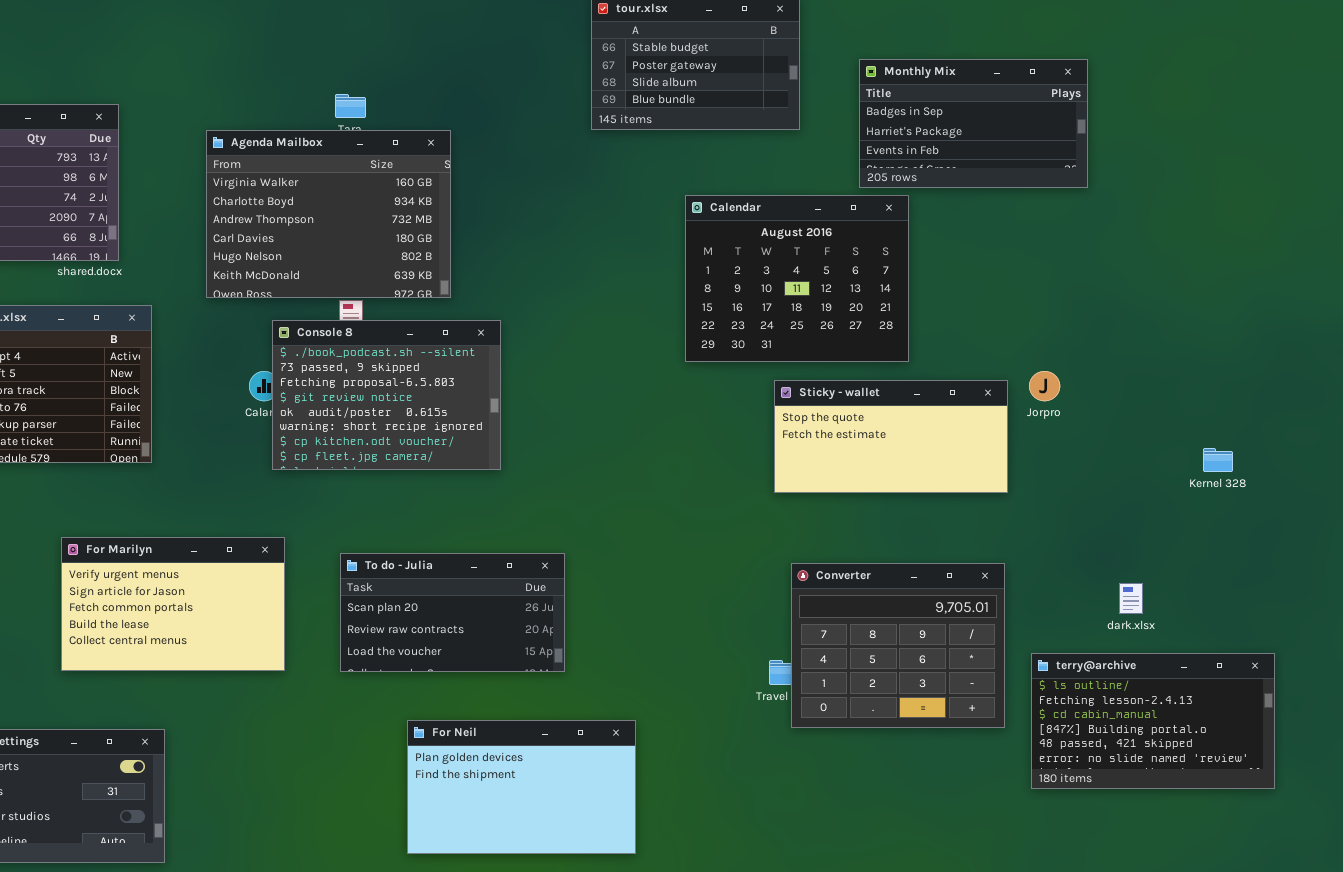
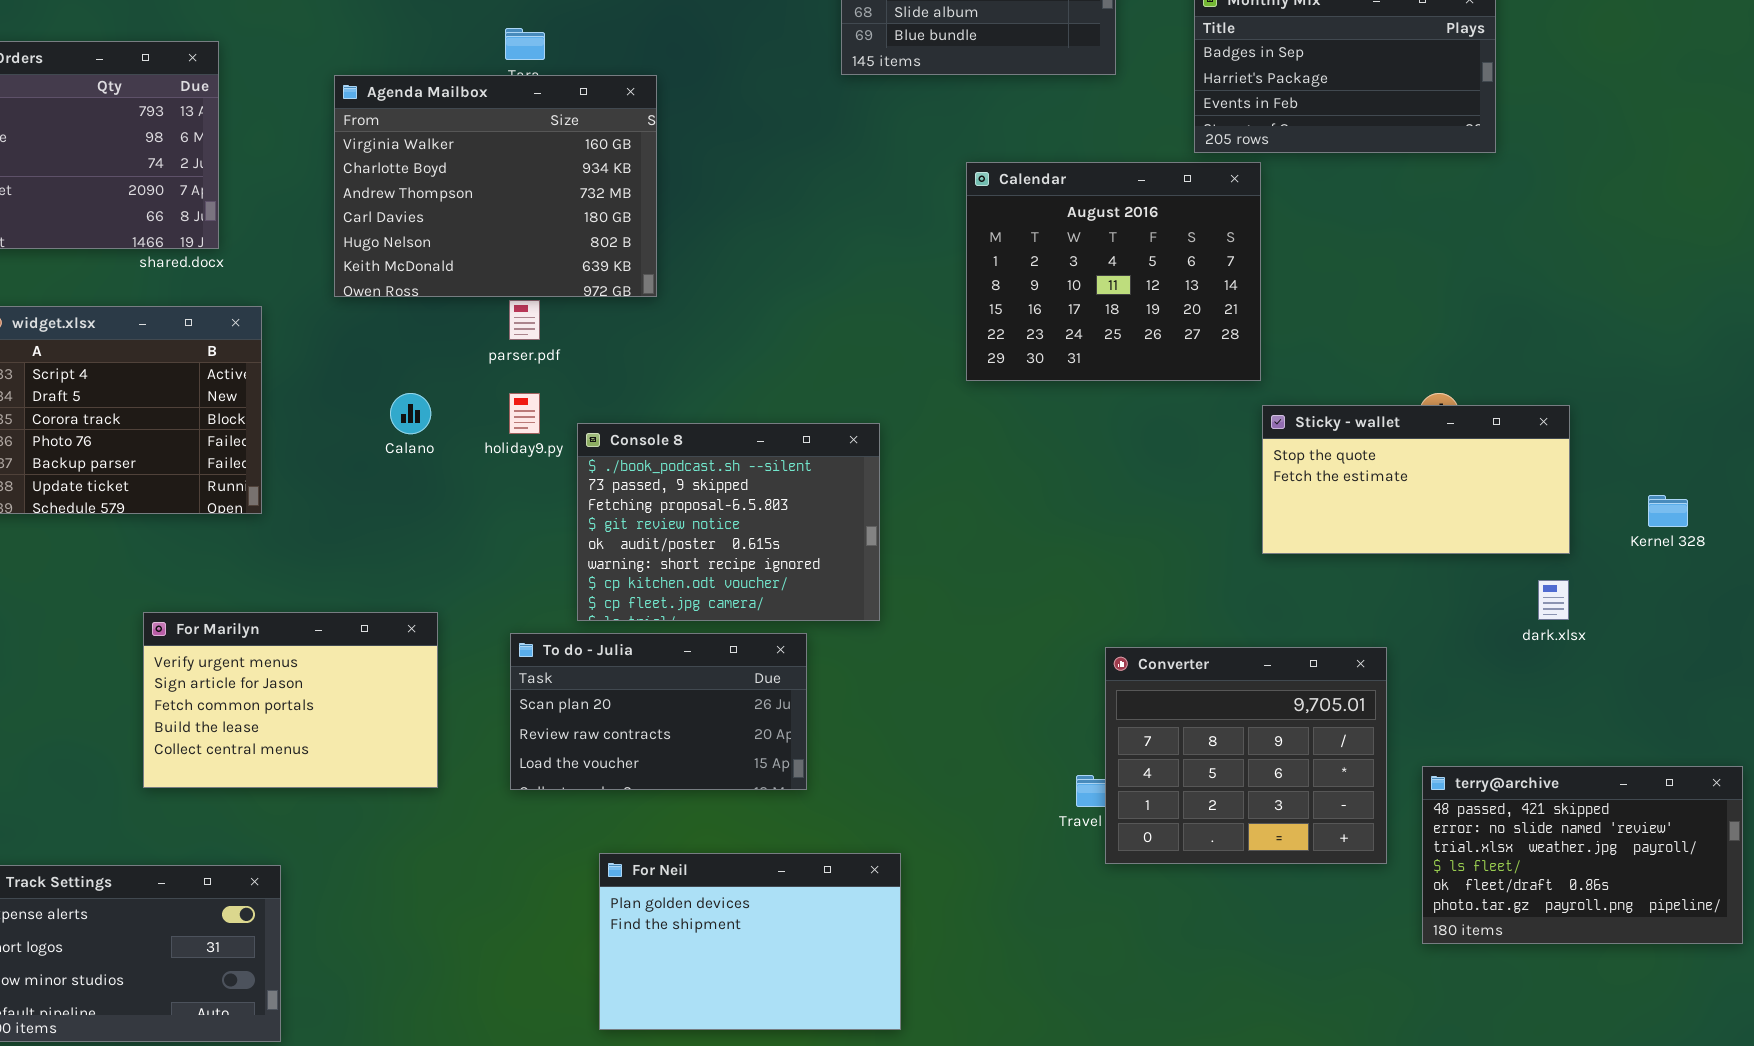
Console 8: [272,320,501,470] -> [577,423,880,621], moved
Sticky - wallet: [774,380,1008,493] -> [1262,405,1570,554], moved
dark.xlsx: [1119,583,1143,614] -> [1538,580,1569,620], moved
terry@archive: [1031,653,1275,789] -> [1422,766,1743,944], scrolled down 4 rows

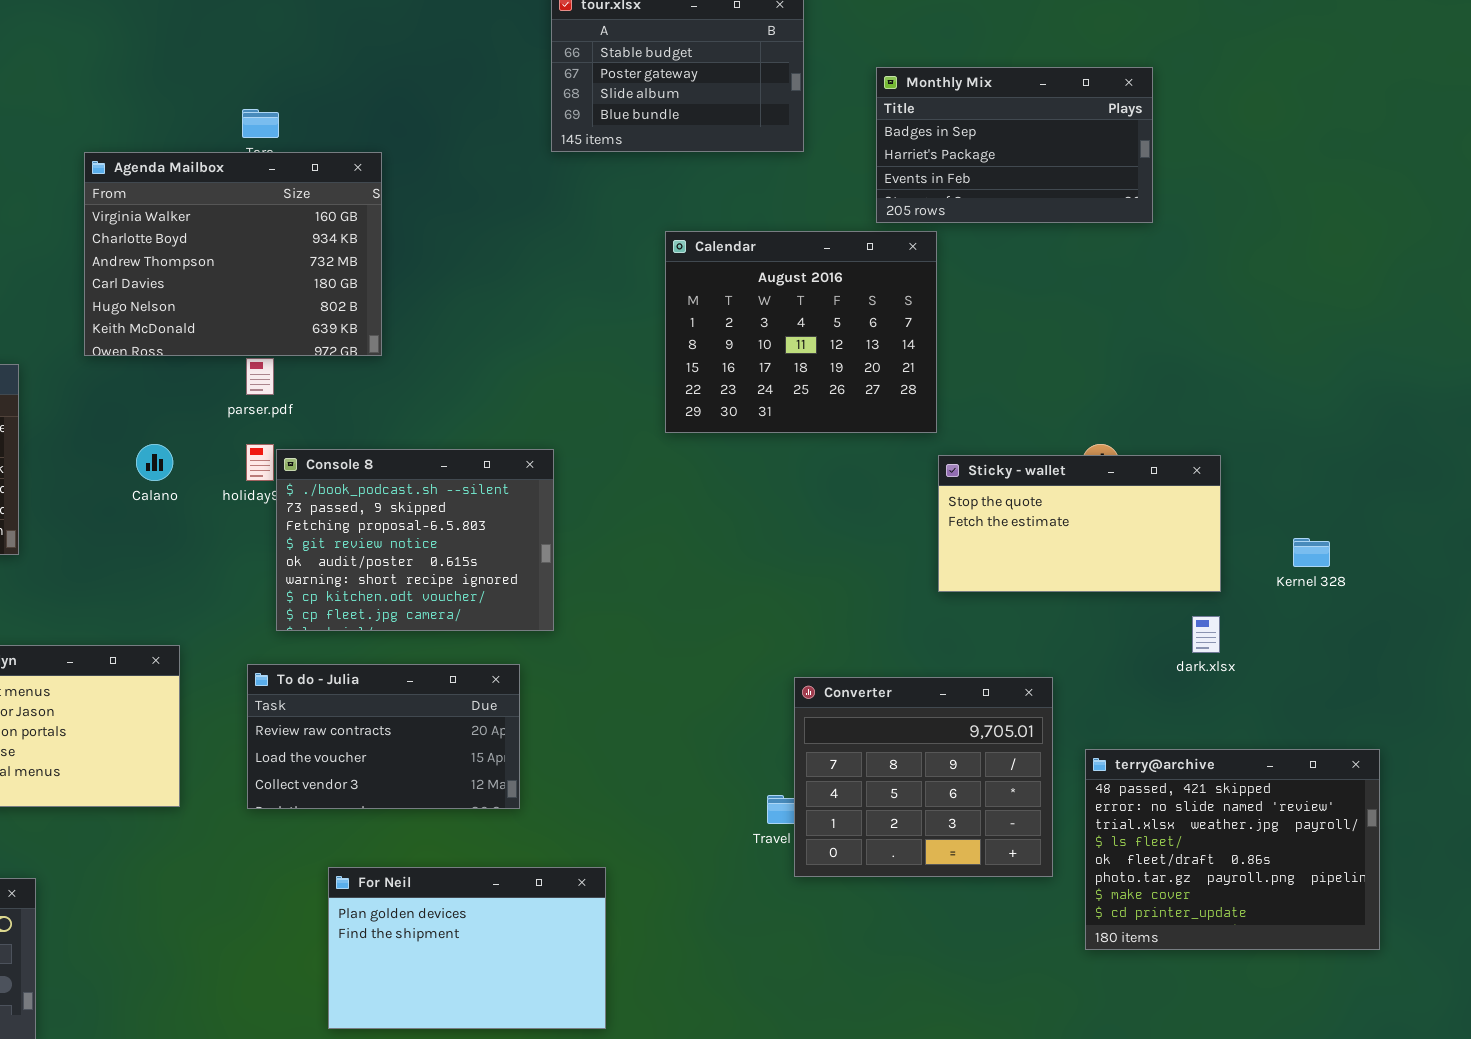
Console 8: [577,423,880,621] -> [276,449,554,631], moved
To do - Julia: [510,633,807,790] -> [247,664,520,809], scrolled down 1 row
terry@archive: [1422,766,1743,944] -> [1085,749,1380,950], resized

